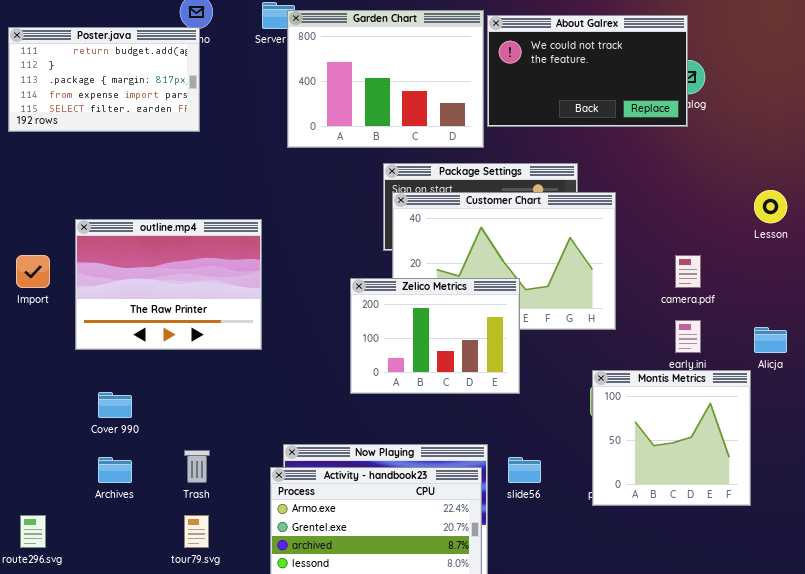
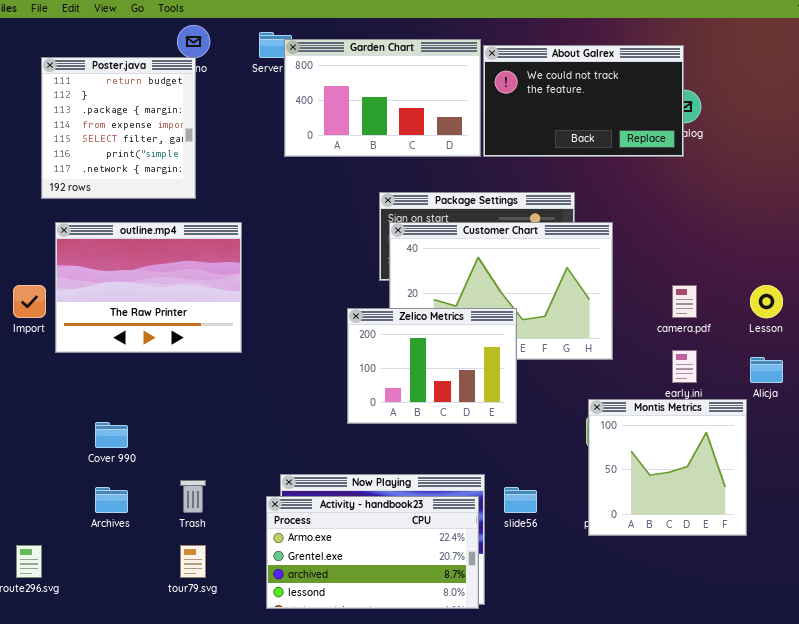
Garden Chart: [287,10,484,148] -> [284,39,481,157], resized
Poster.java: [8,27,200,132] -> [41,57,196,199], resized
Lesson: [754,190,787,223] -> [750,285,783,318], moved
outline.mp4: [75,219,262,350] -> [55,222,242,353], moved

